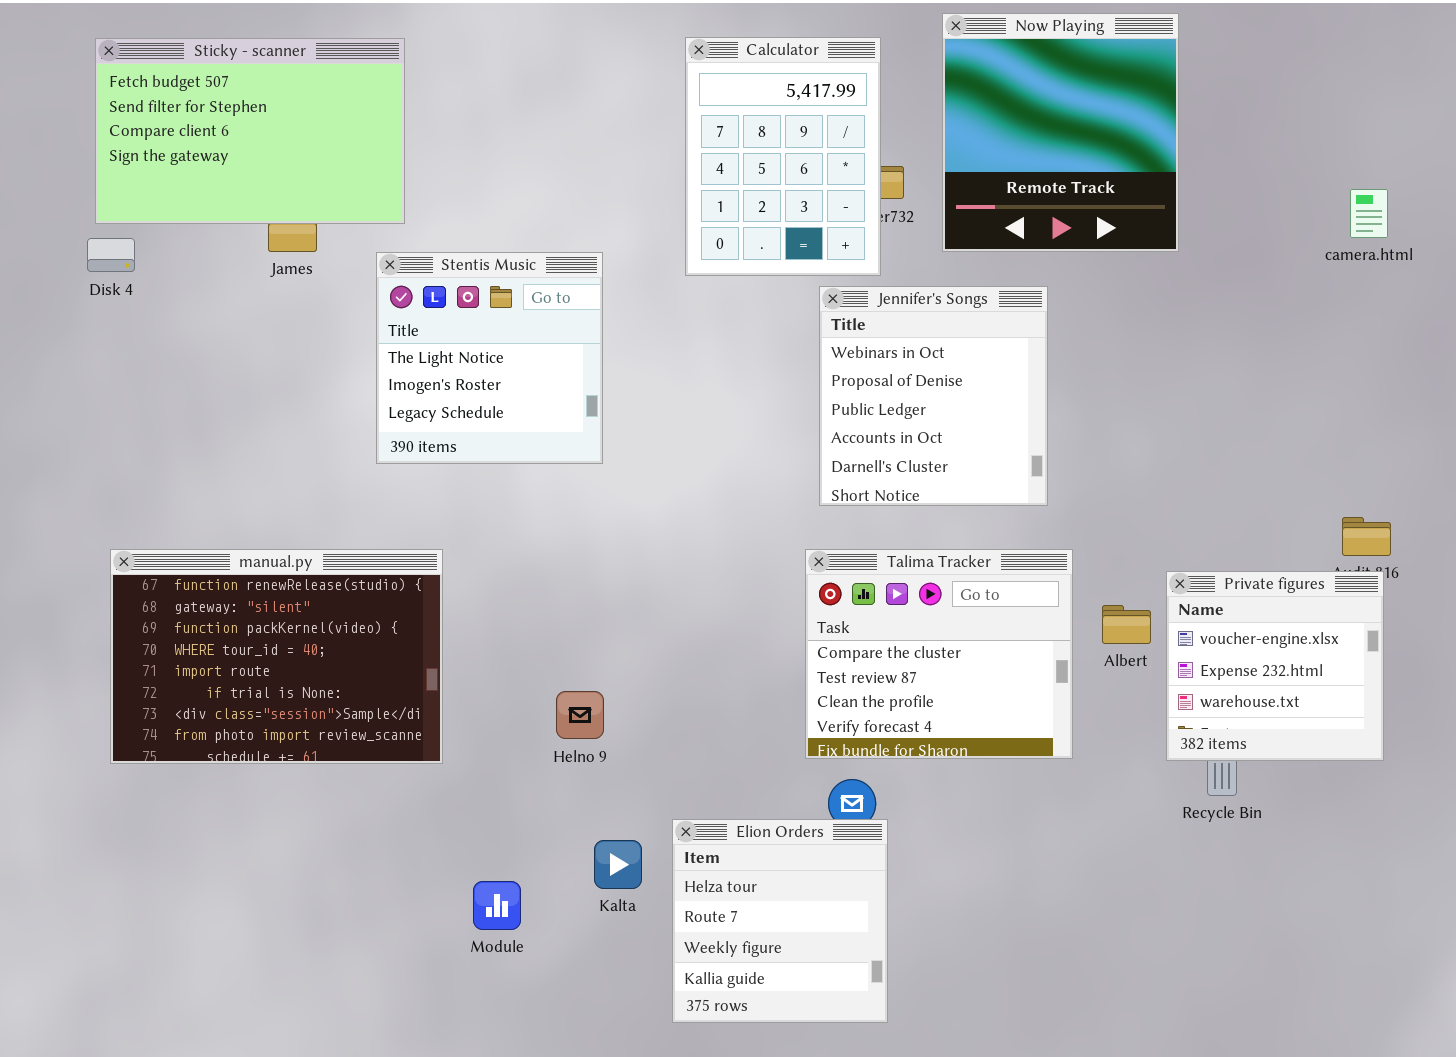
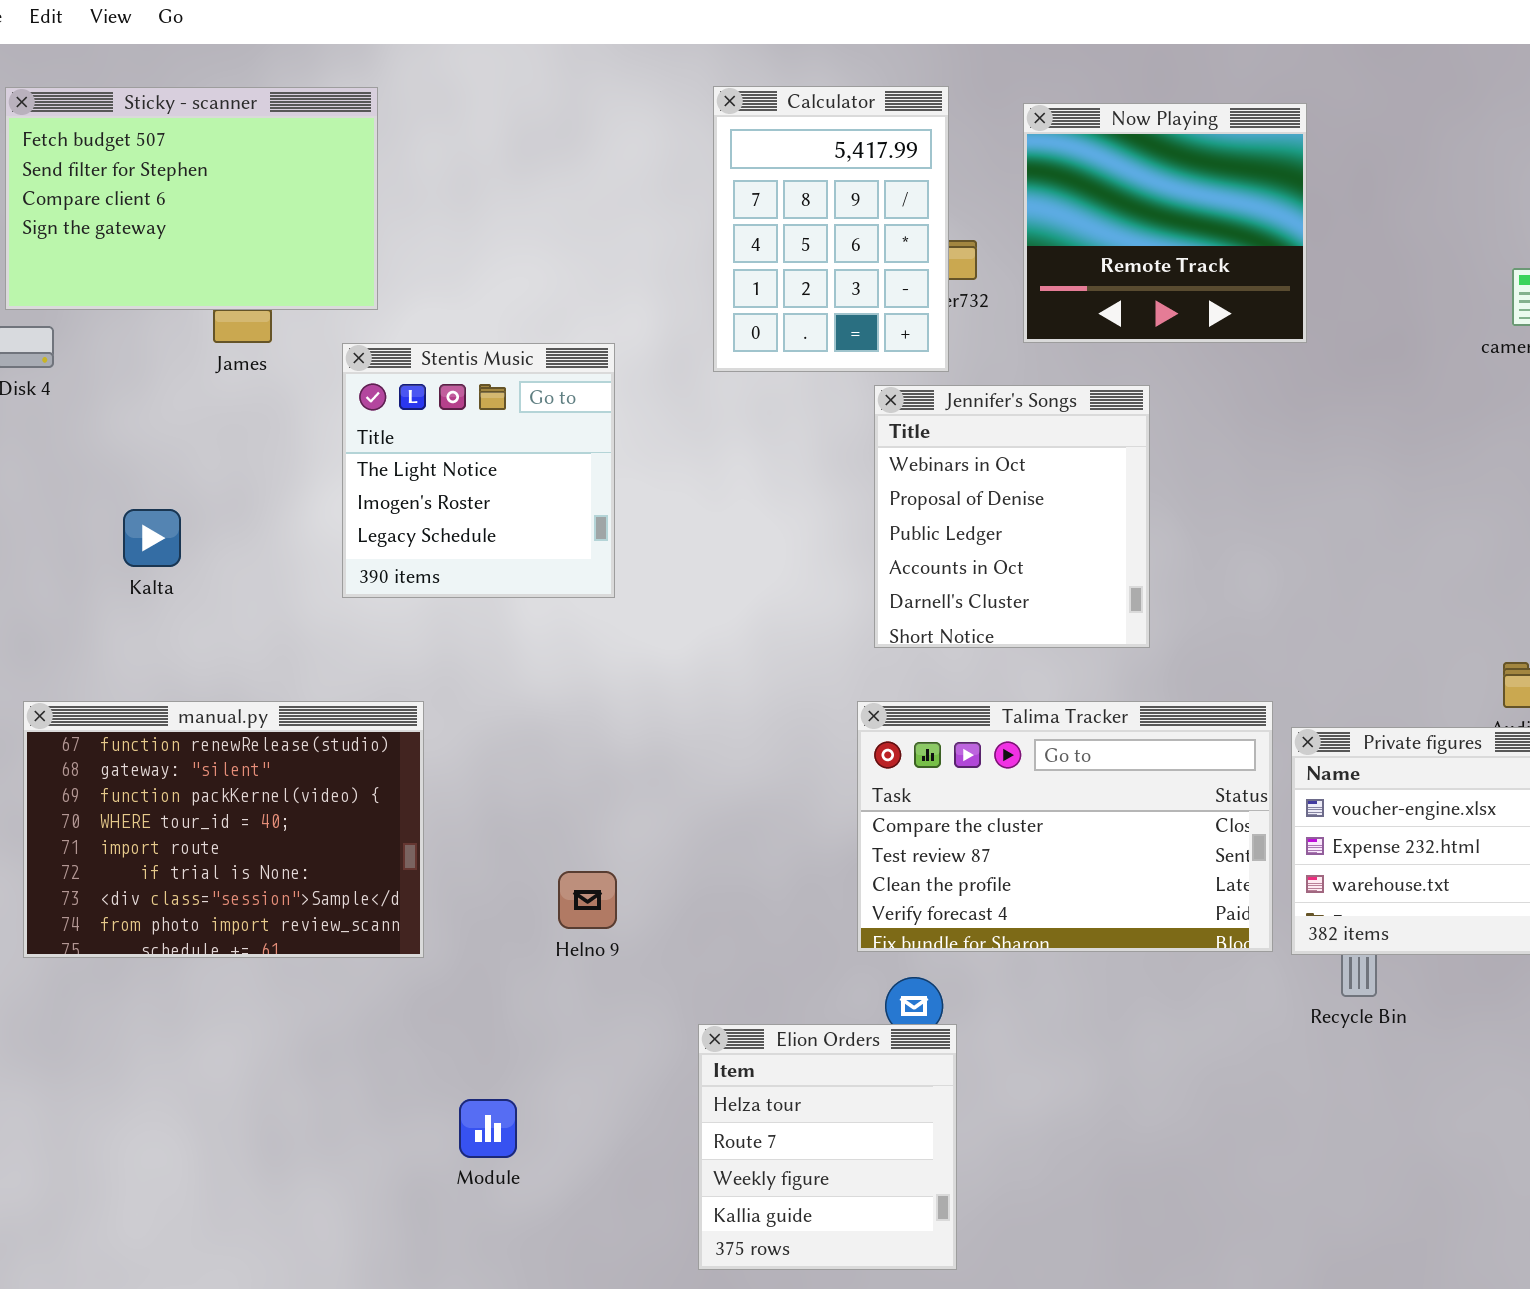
Now Playing: [942,13,1179,252] -> [1023,103,1307,343], resized
Talima Tracker: [805,549,1073,759] -> [857,701,1273,952], resized
Kalta: [594,840,642,889] -> [123,509,181,567], moved

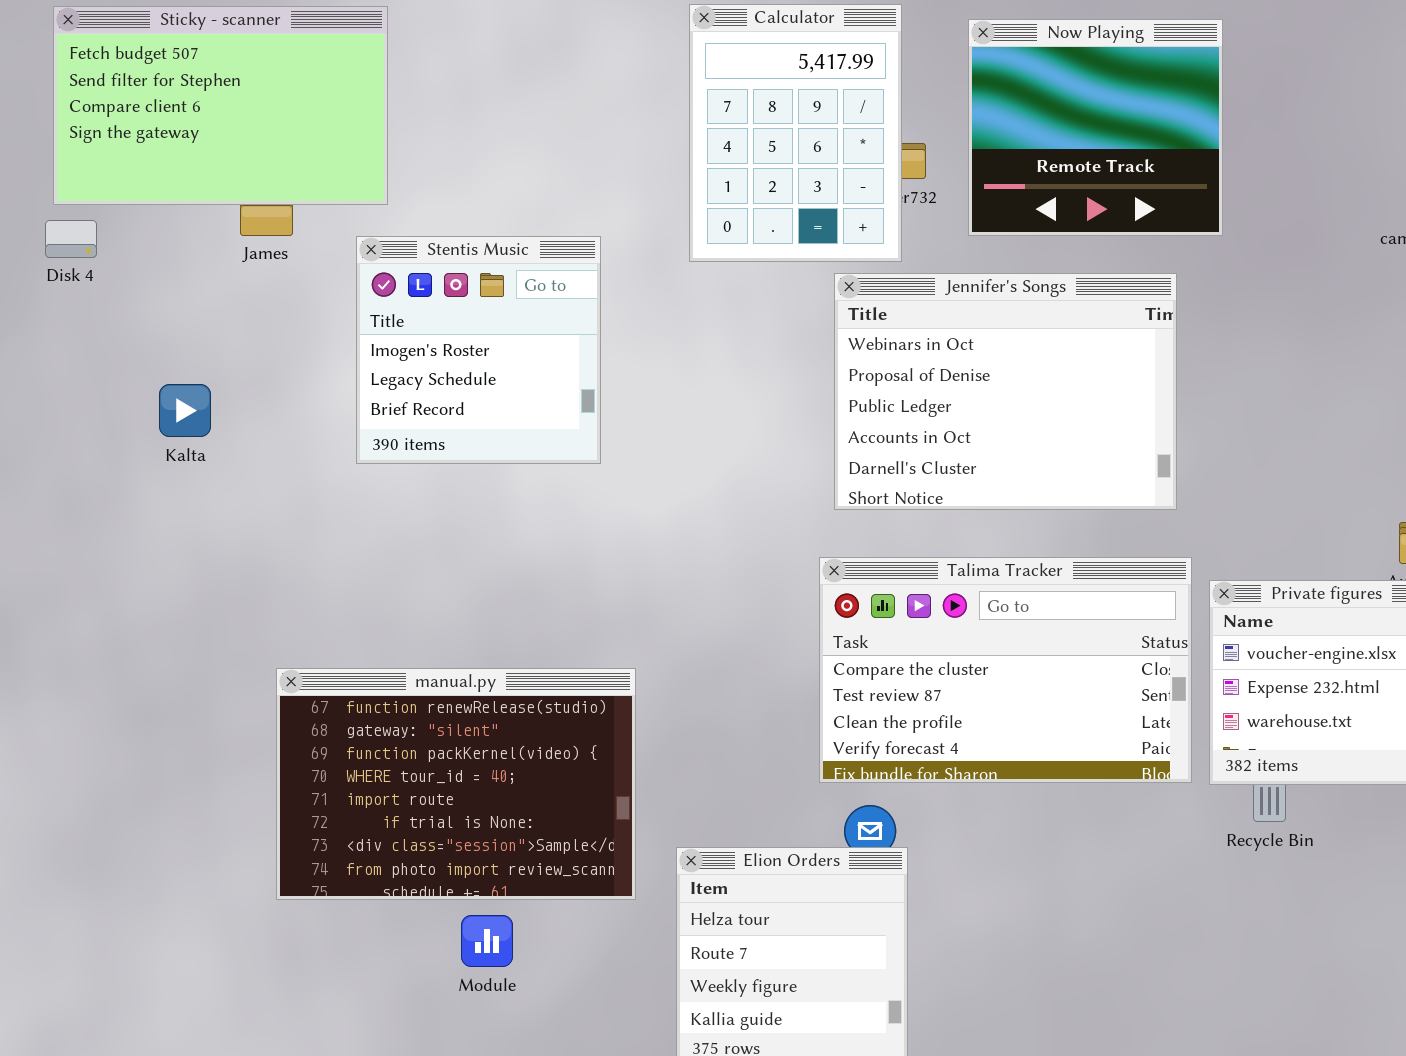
Stentis Music: [342,343,615,598] -> [356,236,601,464], scrolled down 1 row
Jennifer's Songs: [874,385,1150,648] -> [834,273,1177,510], resized
manual.py: [23,701,424,958] -> [276,668,636,900], moved

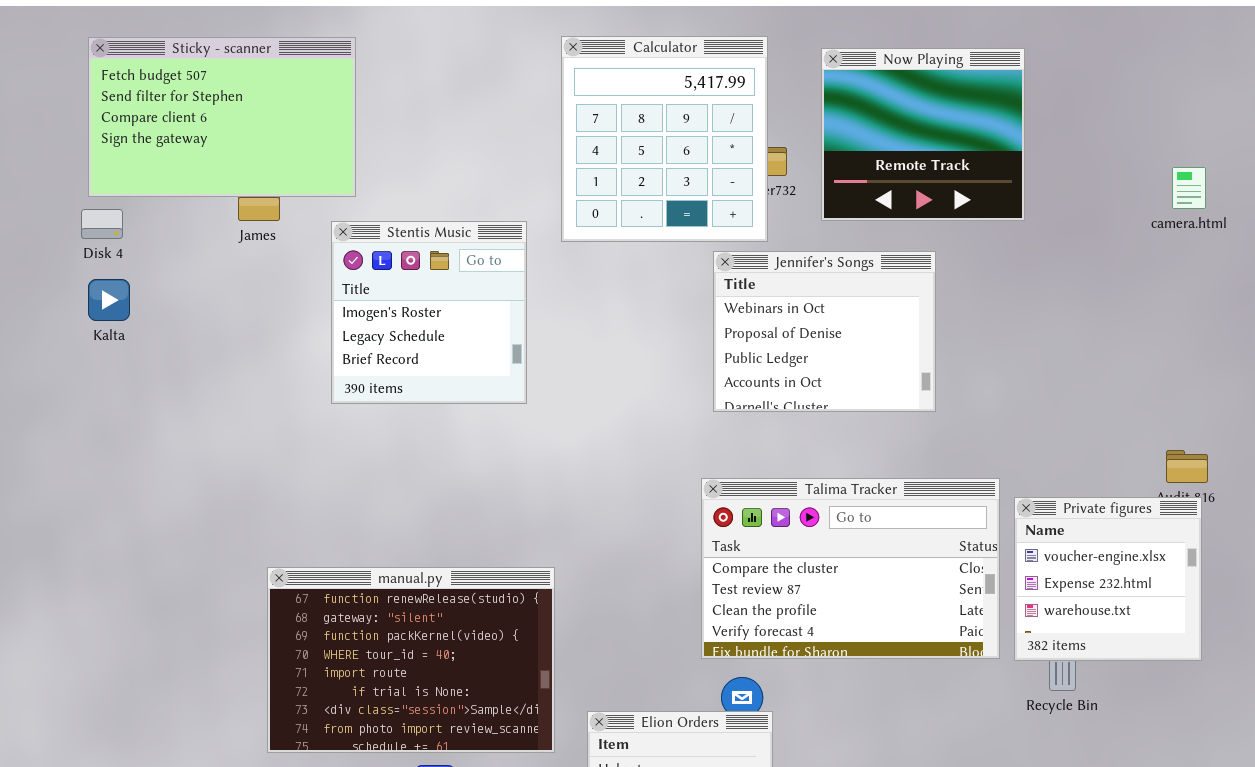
Calculator: [689,4,902,262] -> [561,36,768,242], resized
Jennifer's Songs: [834,273,1177,510] -> [713,251,936,412], resized
Kalta: [159,384,211,437] -> [88,279,130,321], moved

